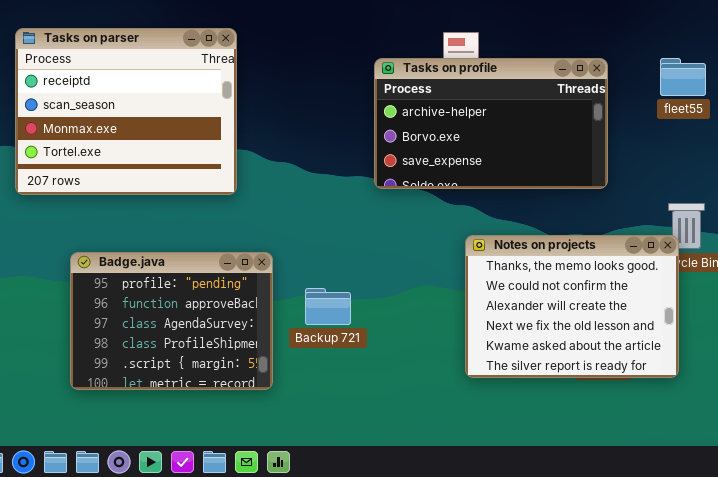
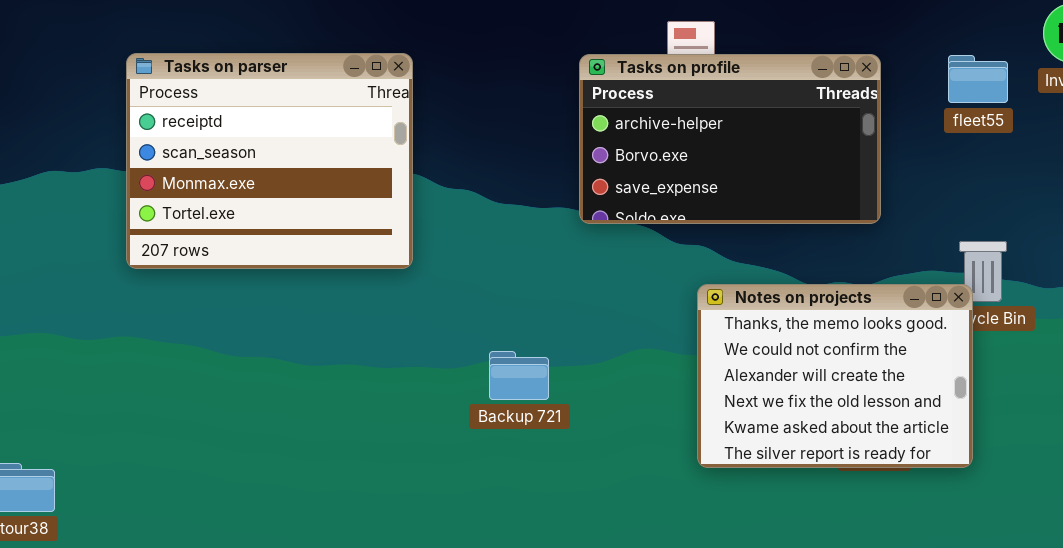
Tasks on parser: [15,28,237,195] -> [126,53,413,269], moved
Badge.java: [70,252,273,390] -> none, closed

